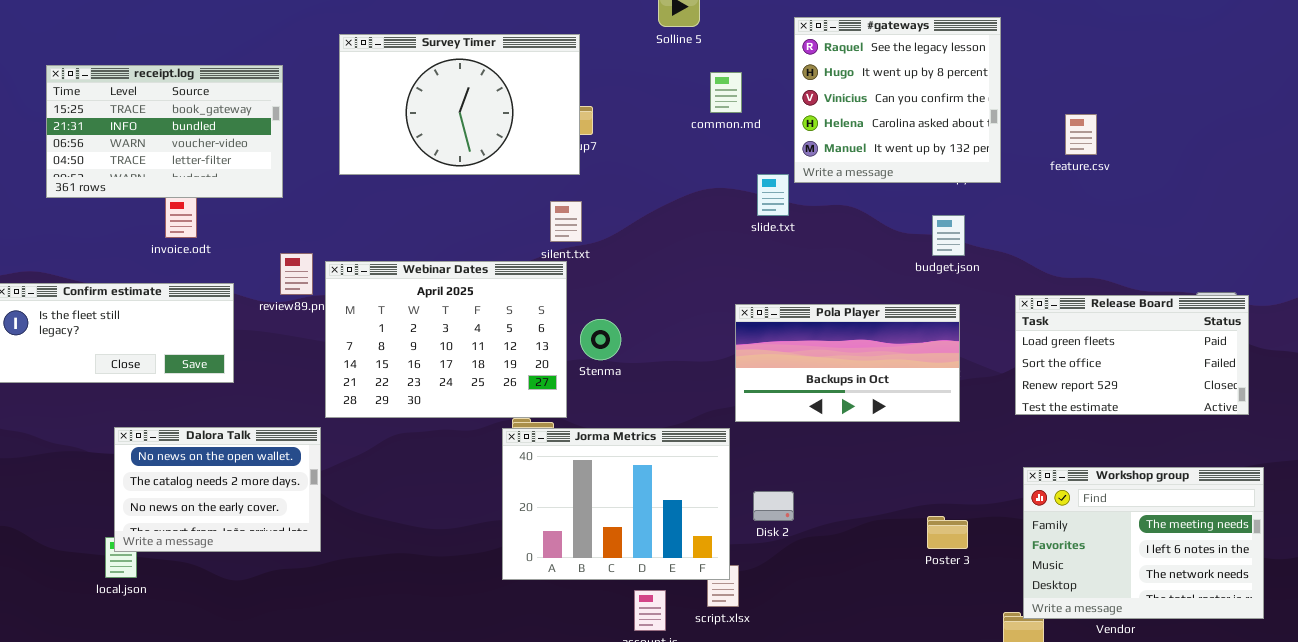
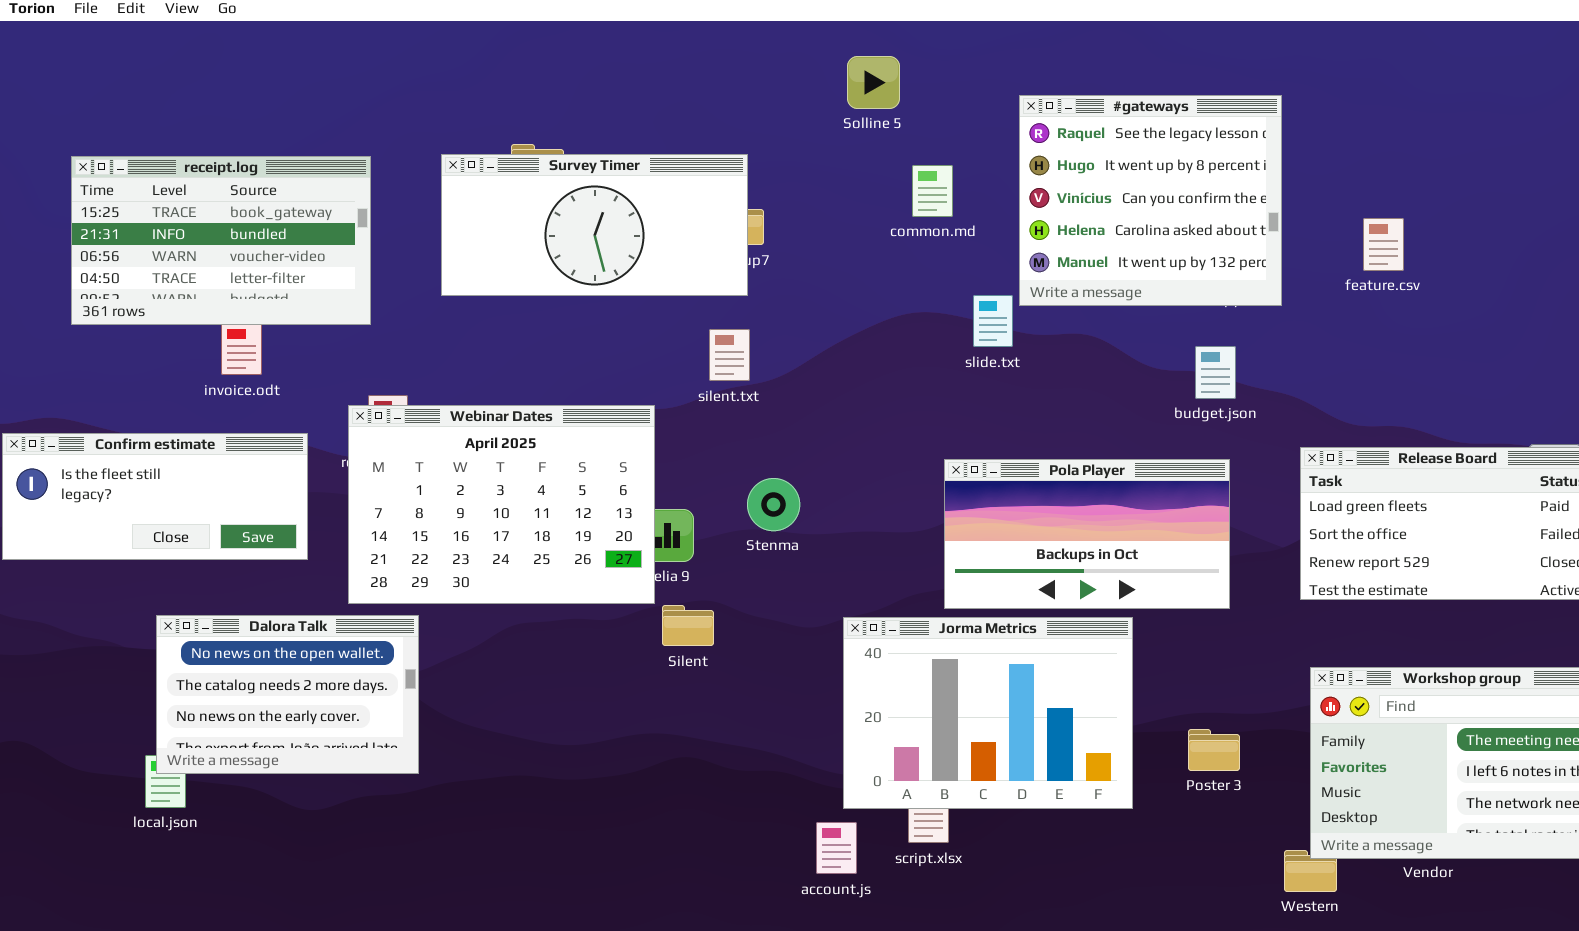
Survey Timer: [339,34,580,175] -> [441,154,748,296], resized
Webinar Dates: [325,261,567,418] -> [348,405,655,604], moved
Jorma Metrics: [502,428,730,580] -> [843,617,1133,809], moved

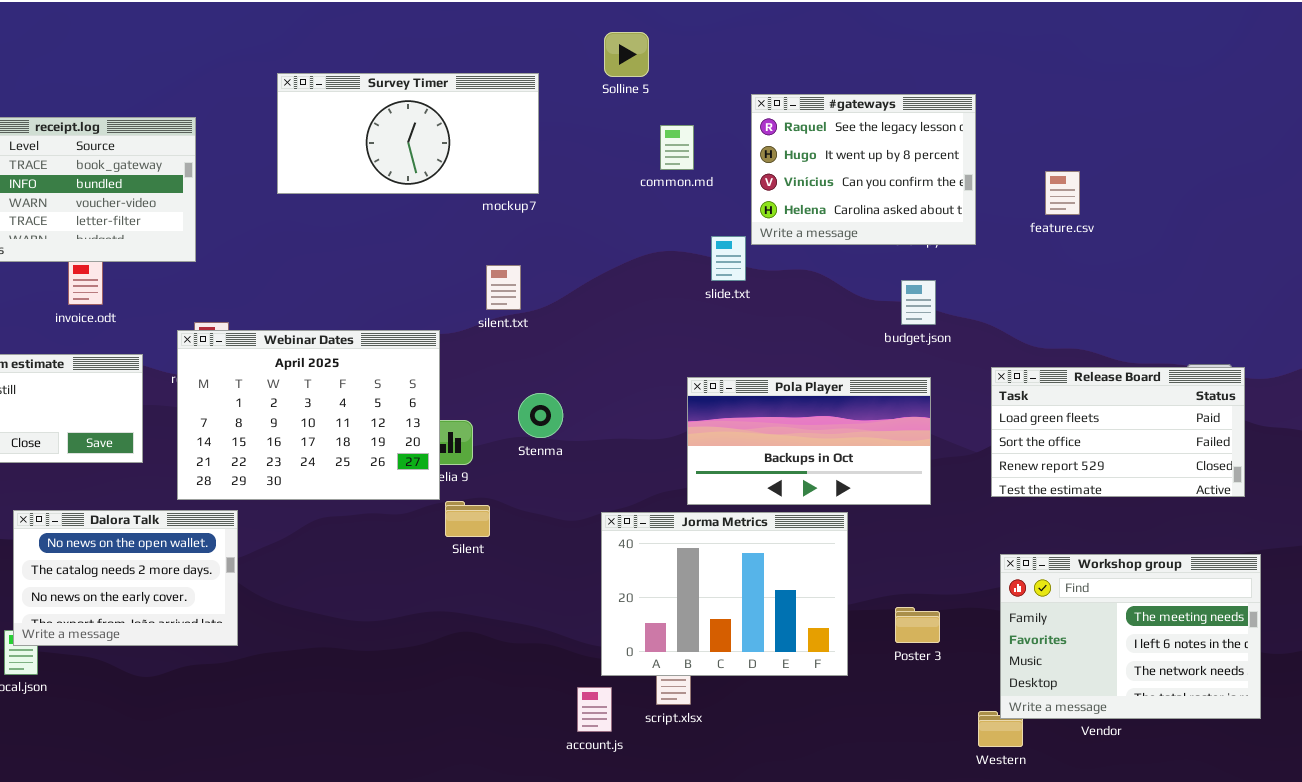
#gateways: [1019,95,1282,306] -> [751,94,976,245], resized
Survey Timer: [441,154,748,296] -> [277,73,539,194], moved

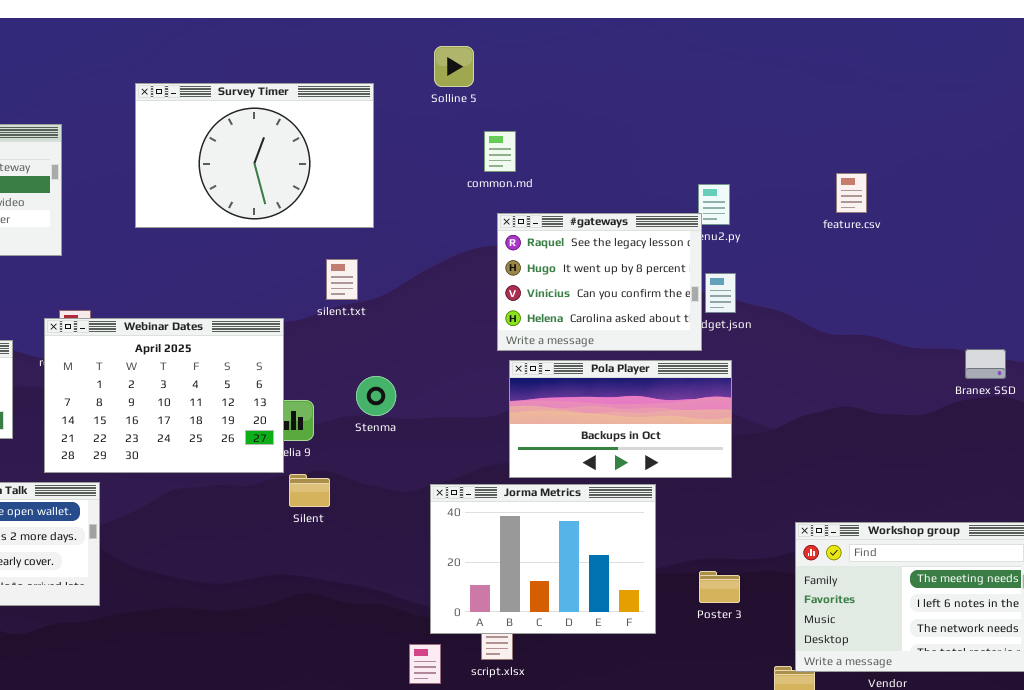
Survey Timer: [277,73,539,194] -> [135,83,374,228], resized
#gateways: [751,94,976,245] -> [497,213,702,351], moved
Release Board: [991,367,1245,497] -> none, closed

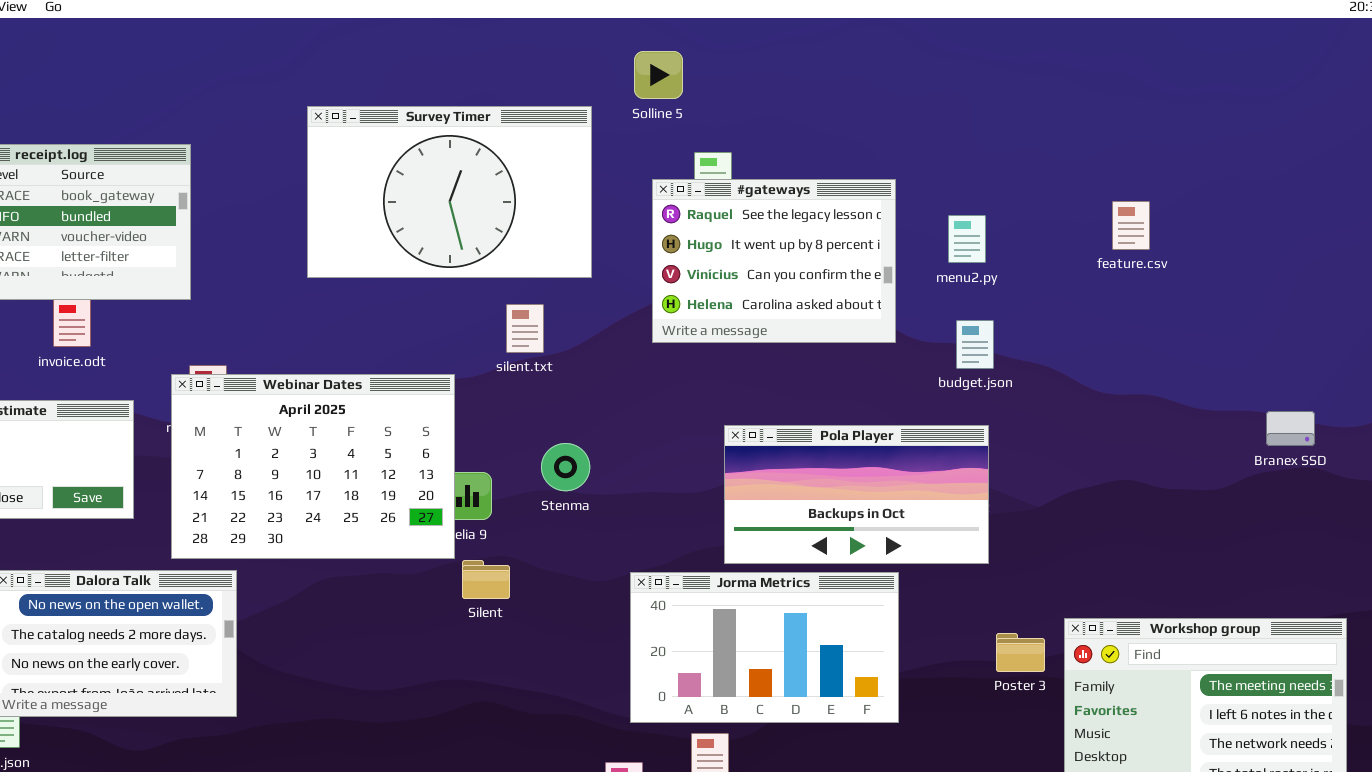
Survey Timer: [135,83,374,228] -> [307,106,592,278], moved
#gateways: [497,213,702,351] -> [652,179,896,343], moved
Jorma Metrics: [430,484,656,634] -> [630,572,899,723], resized
Poster 3: [699,571,740,603] -> [996,633,1045,672], moved

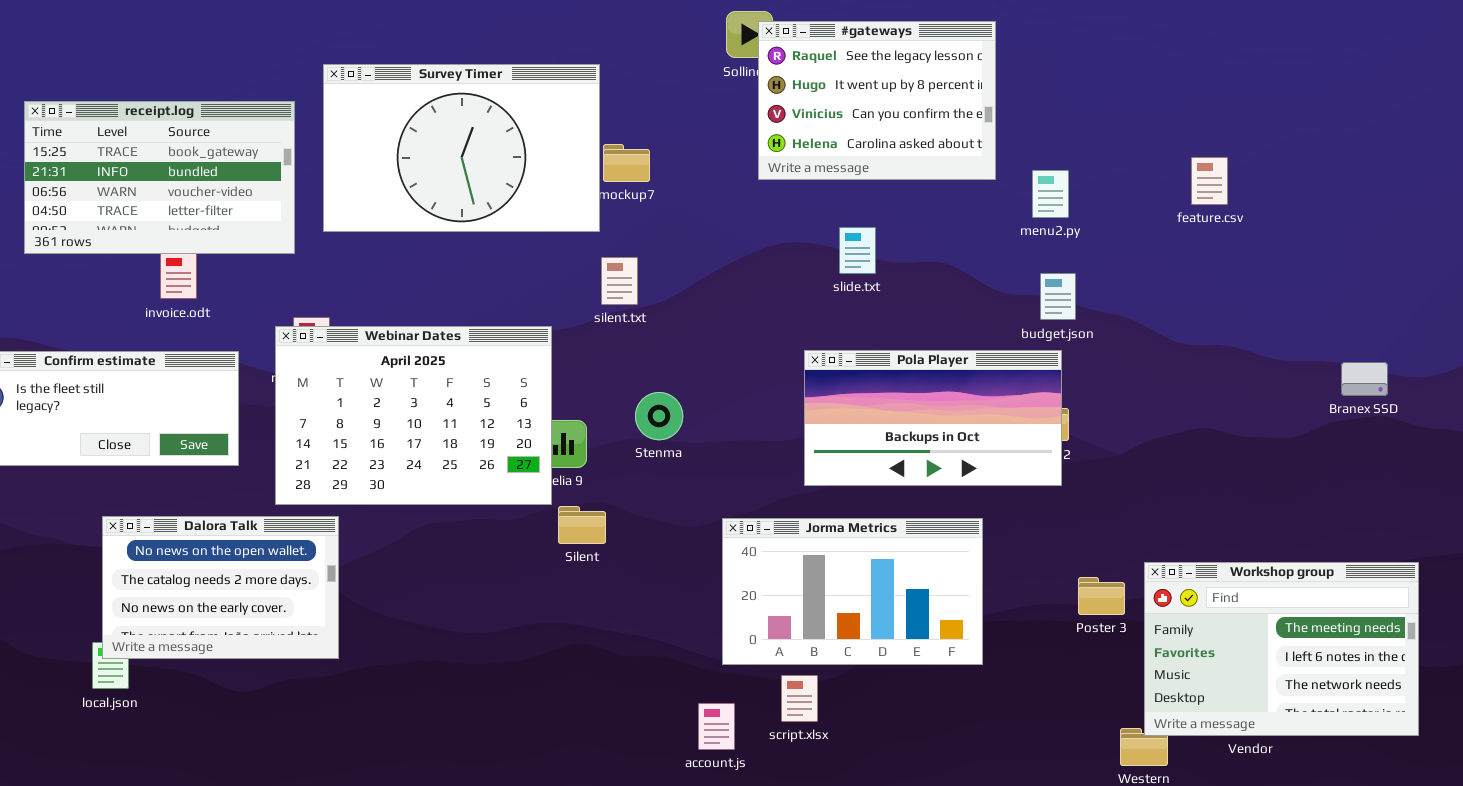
Survey Timer: [307,106,592,278] -> [323,64,600,232], moved
#gateways: [652,179,896,343] -> [758,21,996,180], moved
Pola Player: [724,425,989,564] -> [804,350,1062,486], moved

